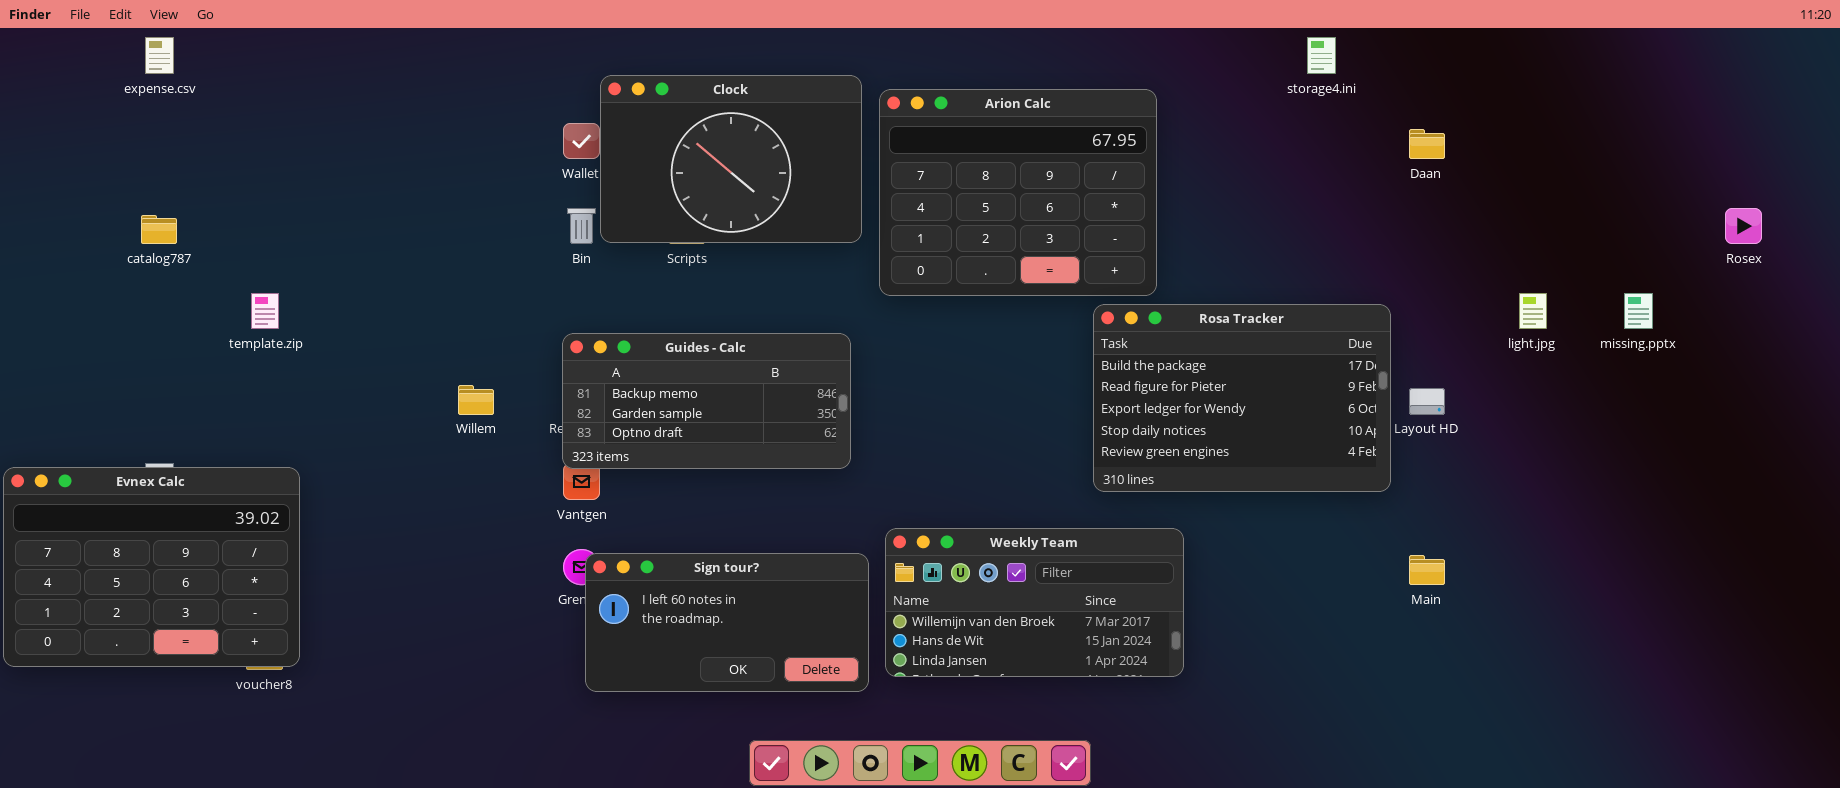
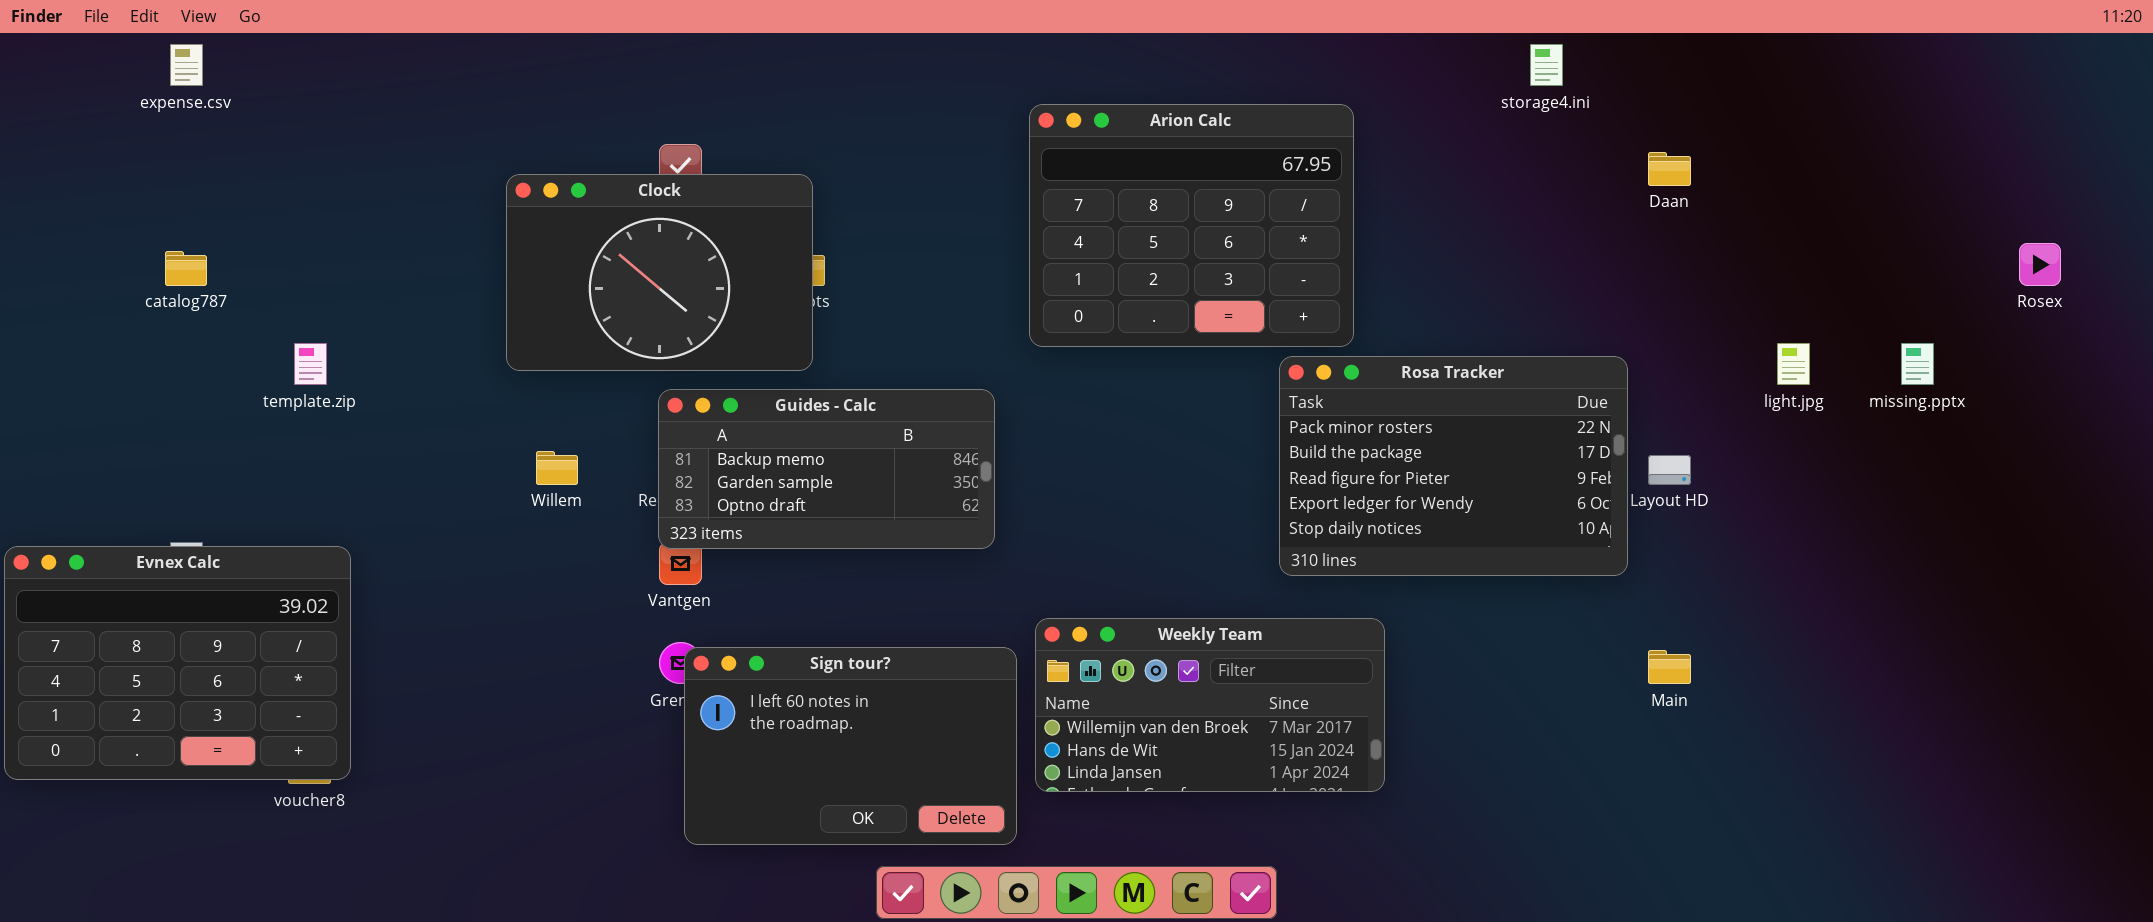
Clock: [600,75,862,243] -> [506,174,813,371], moved
Rosa Tracker: [1093,304,1391,492] -> [1279,356,1628,576], scrolled up 1 row
Sign tour?: [585,553,869,692] -> [684,647,1017,845], resized

